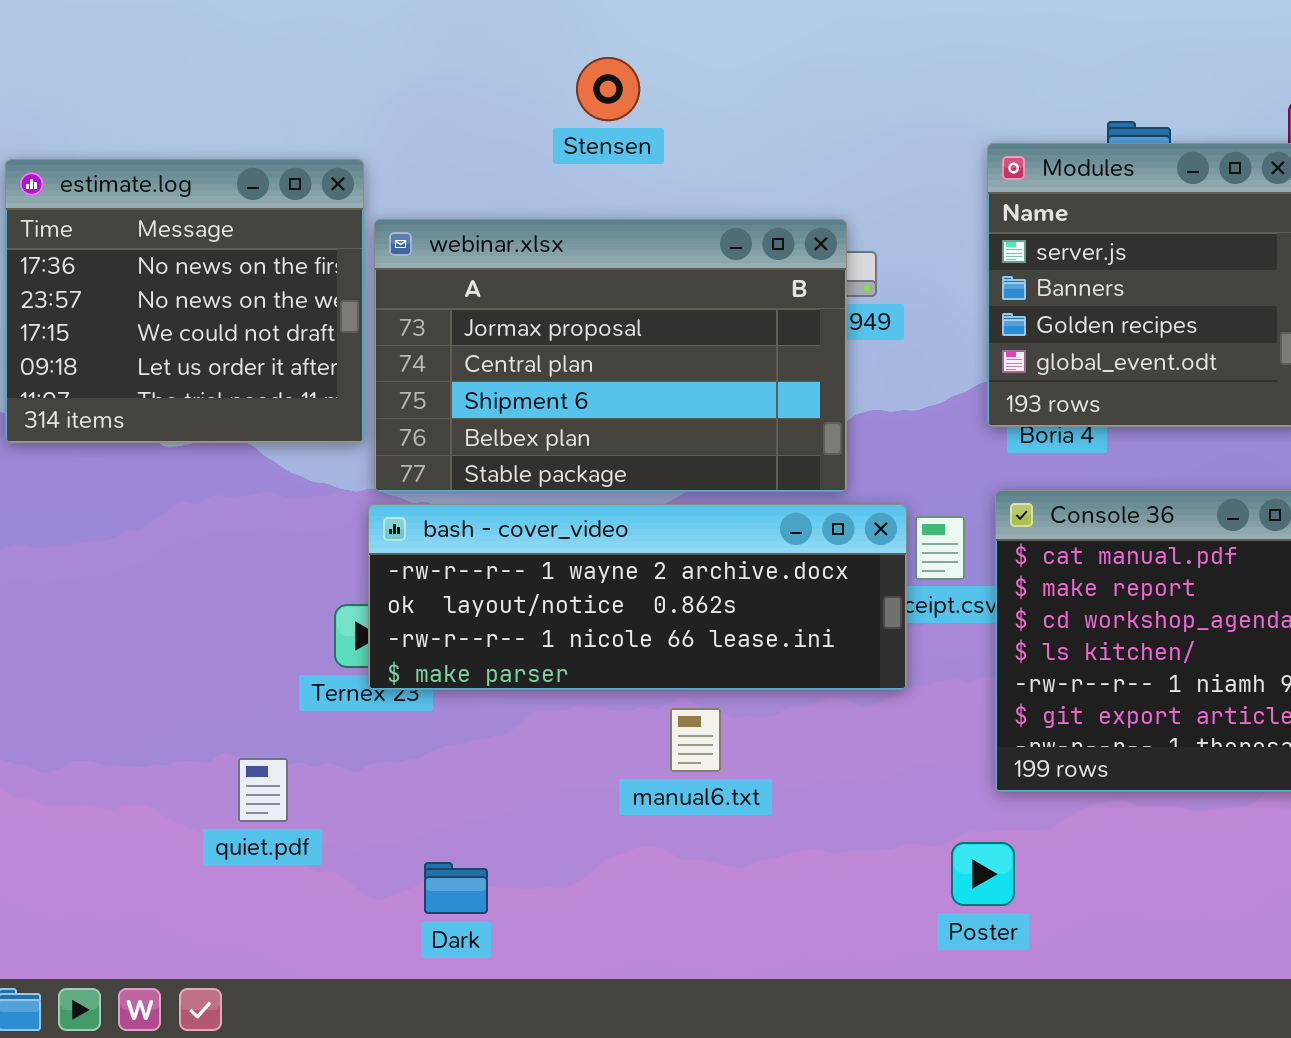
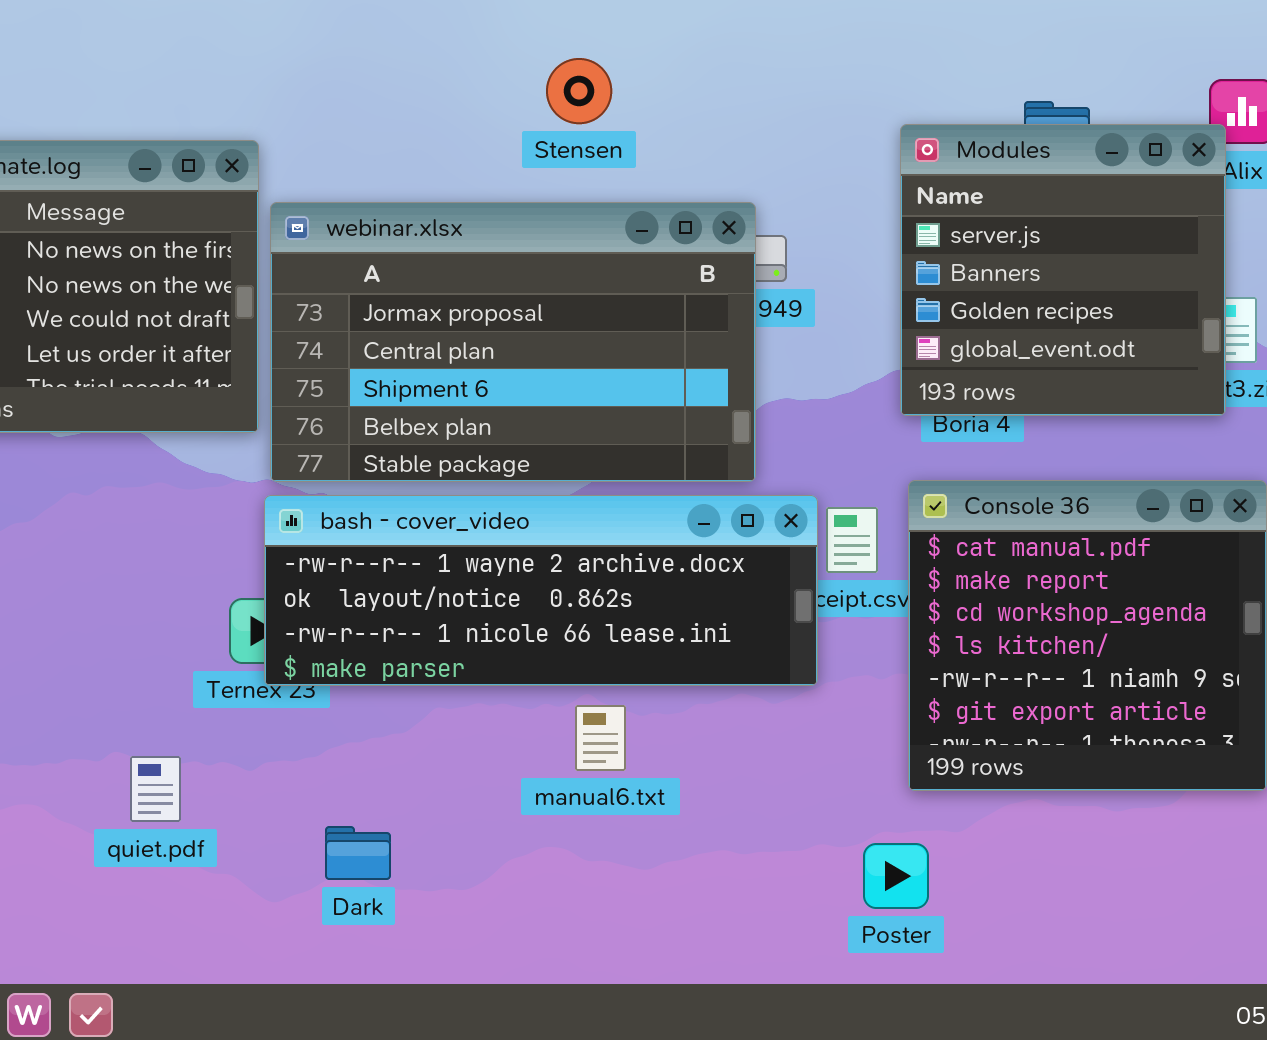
Stensen: [576,57,640,121] -> [546,58,612,124], moved
Dark: [424,862,488,914] -> [325,826,391,880], moved

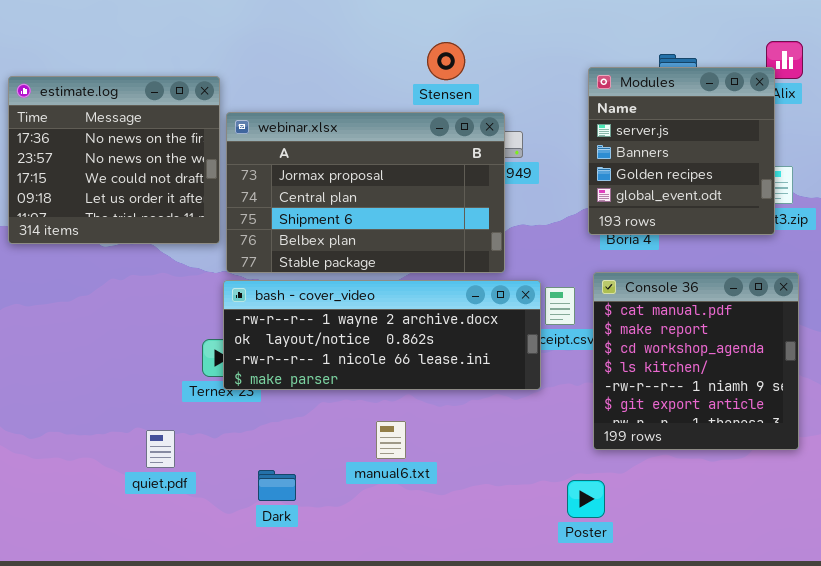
Stensen: [546,58,612,124] -> [427,42,465,80], moved
manual6.txt: [575,705,626,771] -> [376,421,406,459], moved

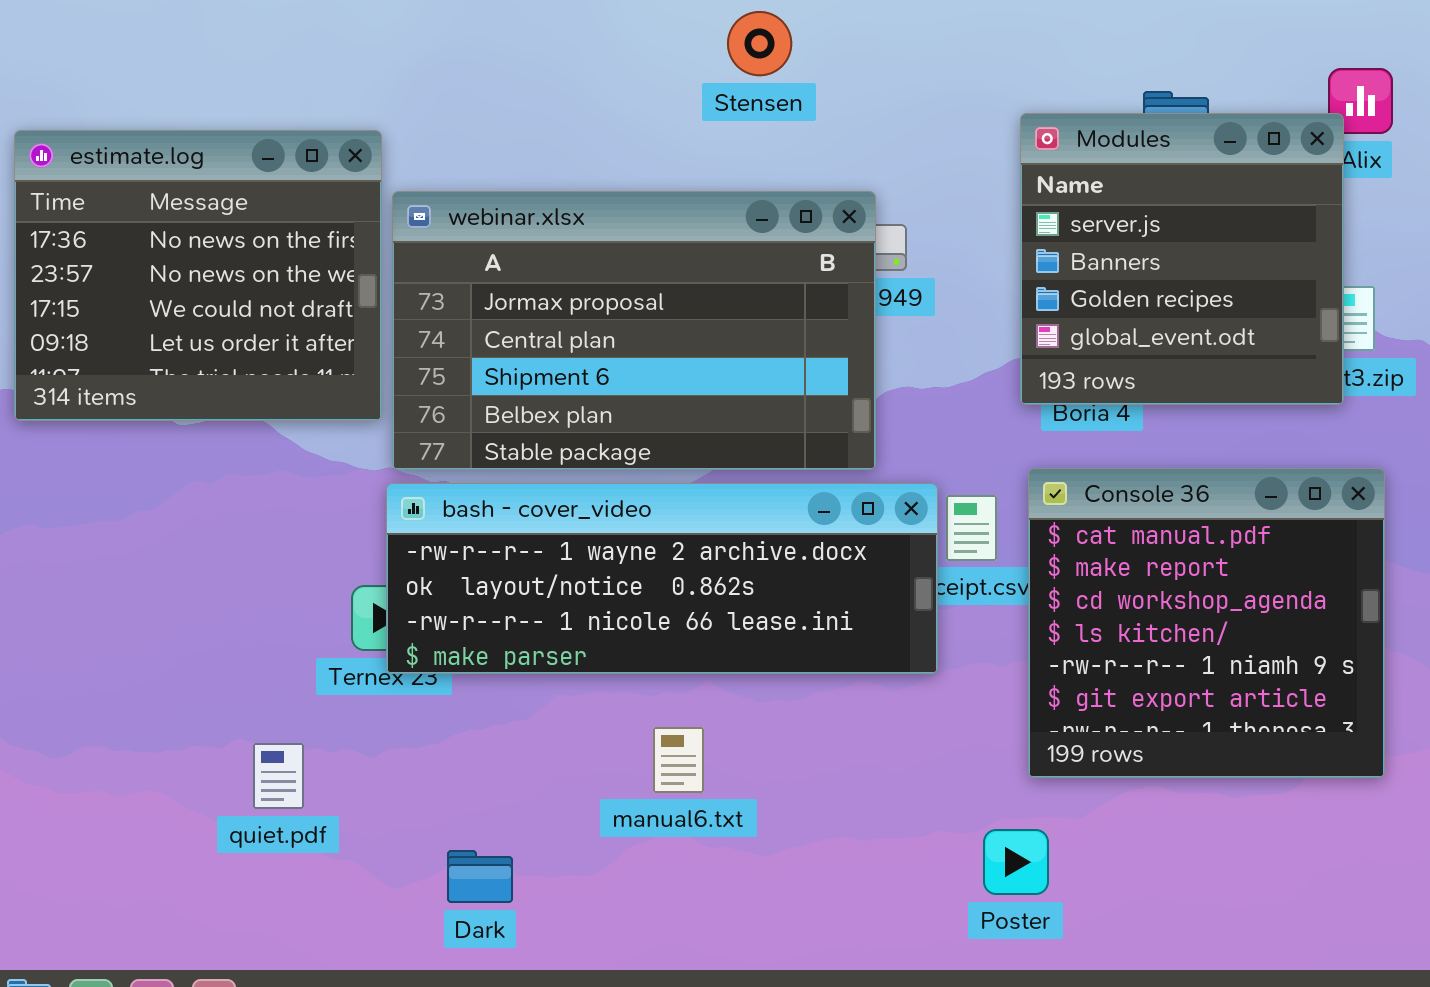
Stensen: [427,42,465,80] -> [727,11,792,76], moved
Dark: [258,470,296,501] -> [447,850,513,903], moved

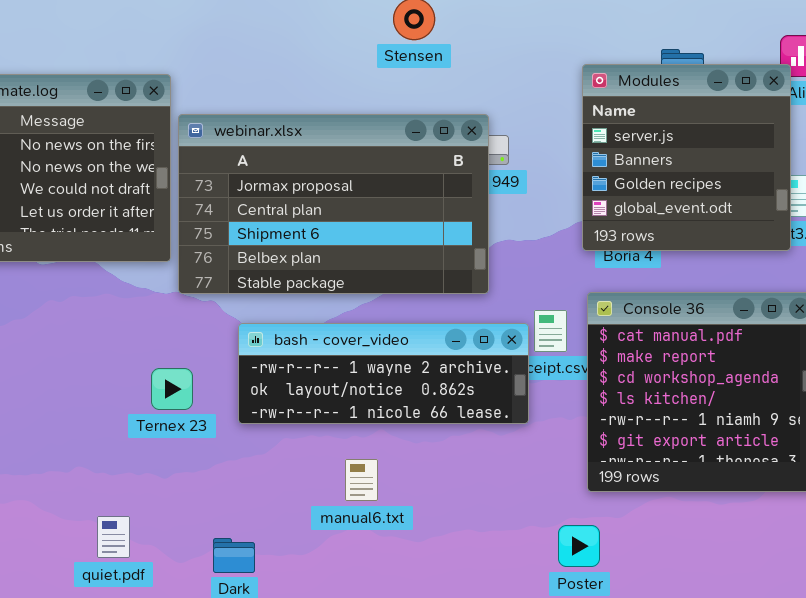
bash - cover_video: [386,483,938,674] -> [238,323,529,424], resized
quiet.pdf: [253,743,304,809] -> [97,516,130,558], moved

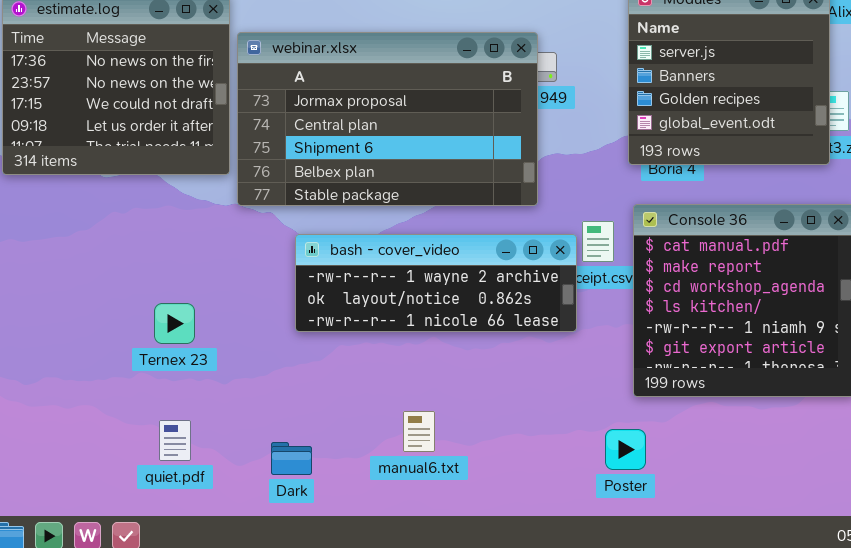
Ternex 23: [151,368,193,410] -> [154,303,195,344], moved
manual6.txt: [345,459,378,501] -> [403,411,435,452], moved

